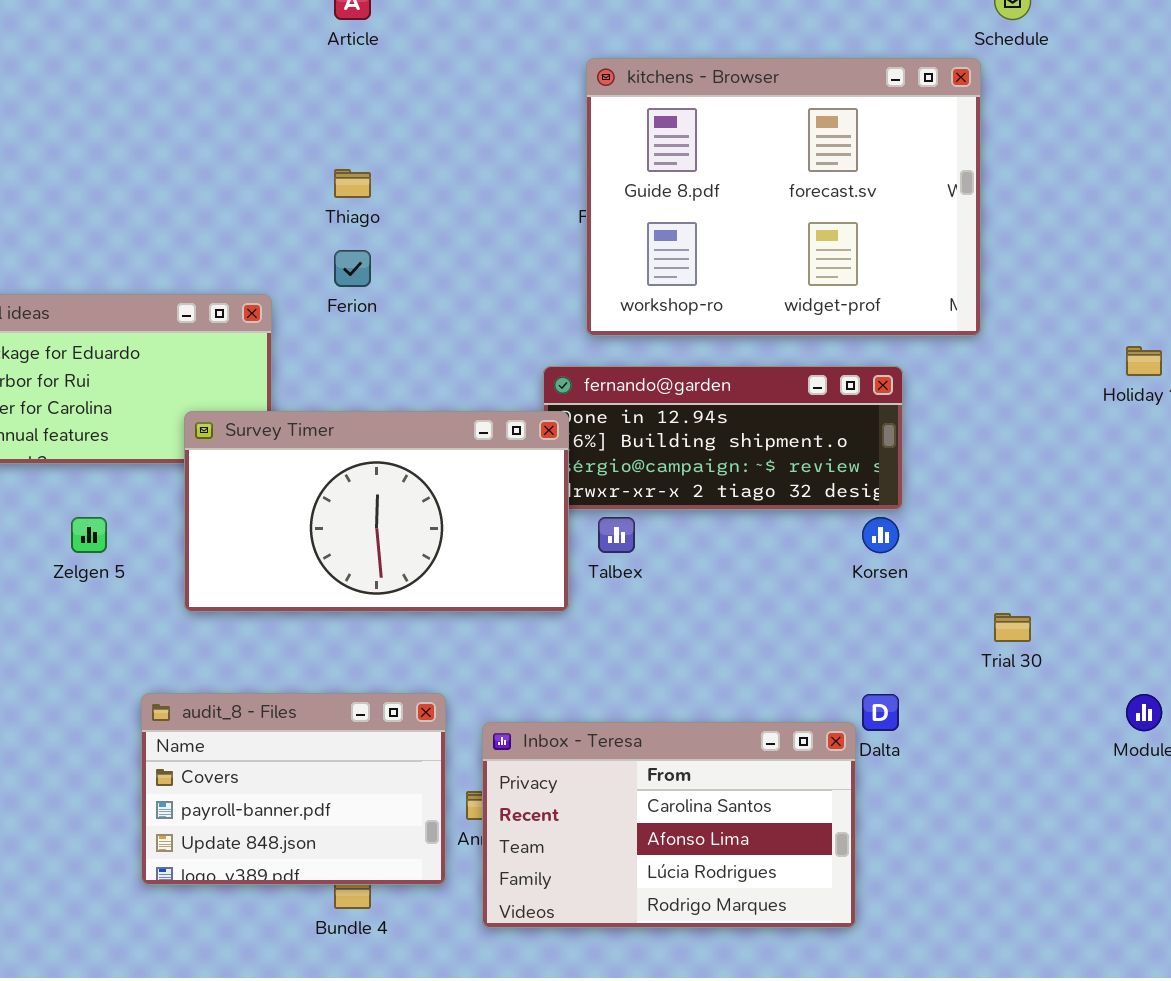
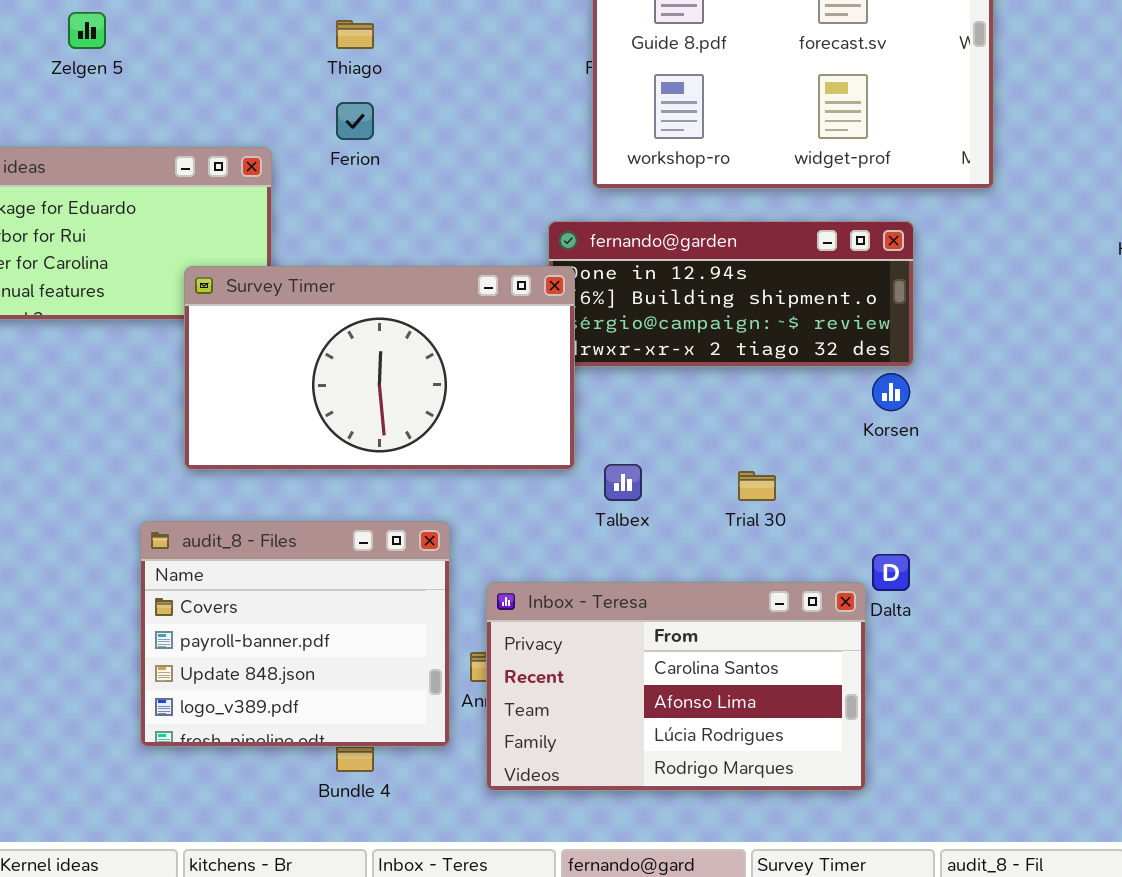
Zelgen 5: [71,517,107,553] -> [68,12,106,49], moved
Talbex: [598,517,635,553] -> [604,464,642,501], moved
Trial 30: [994,613,1031,642] -> [738,471,776,501], moved
audit_8 - Files: [141,693,446,885] -> [140,521,450,747], resized

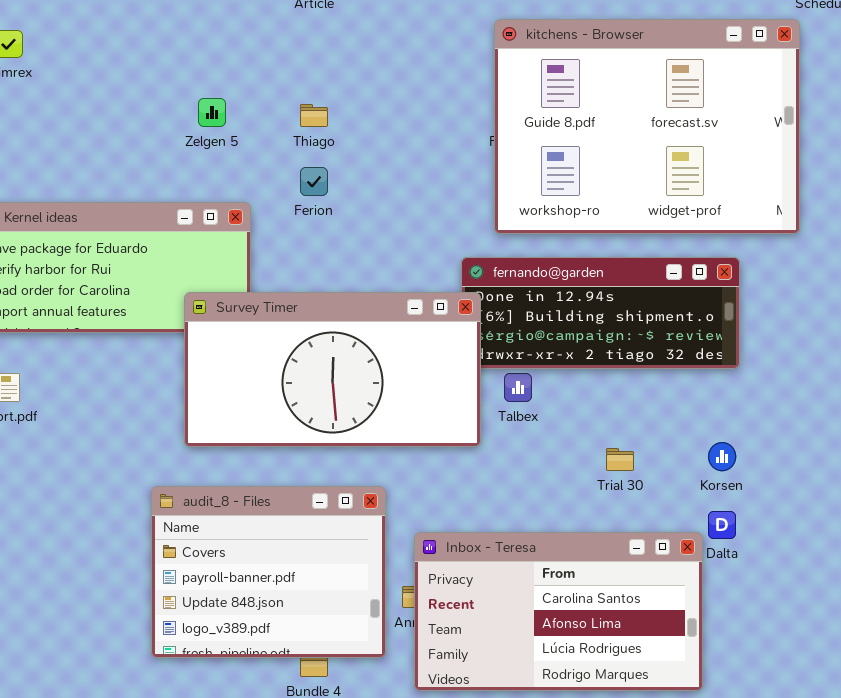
Zelgen 5: [68,12,106,49] -> [198,98,226,127], moved
Korsen: [872,373,910,411] -> [708,442,736,471], moved
Talbex: [604,464,642,501] -> [504,373,532,402], moved

